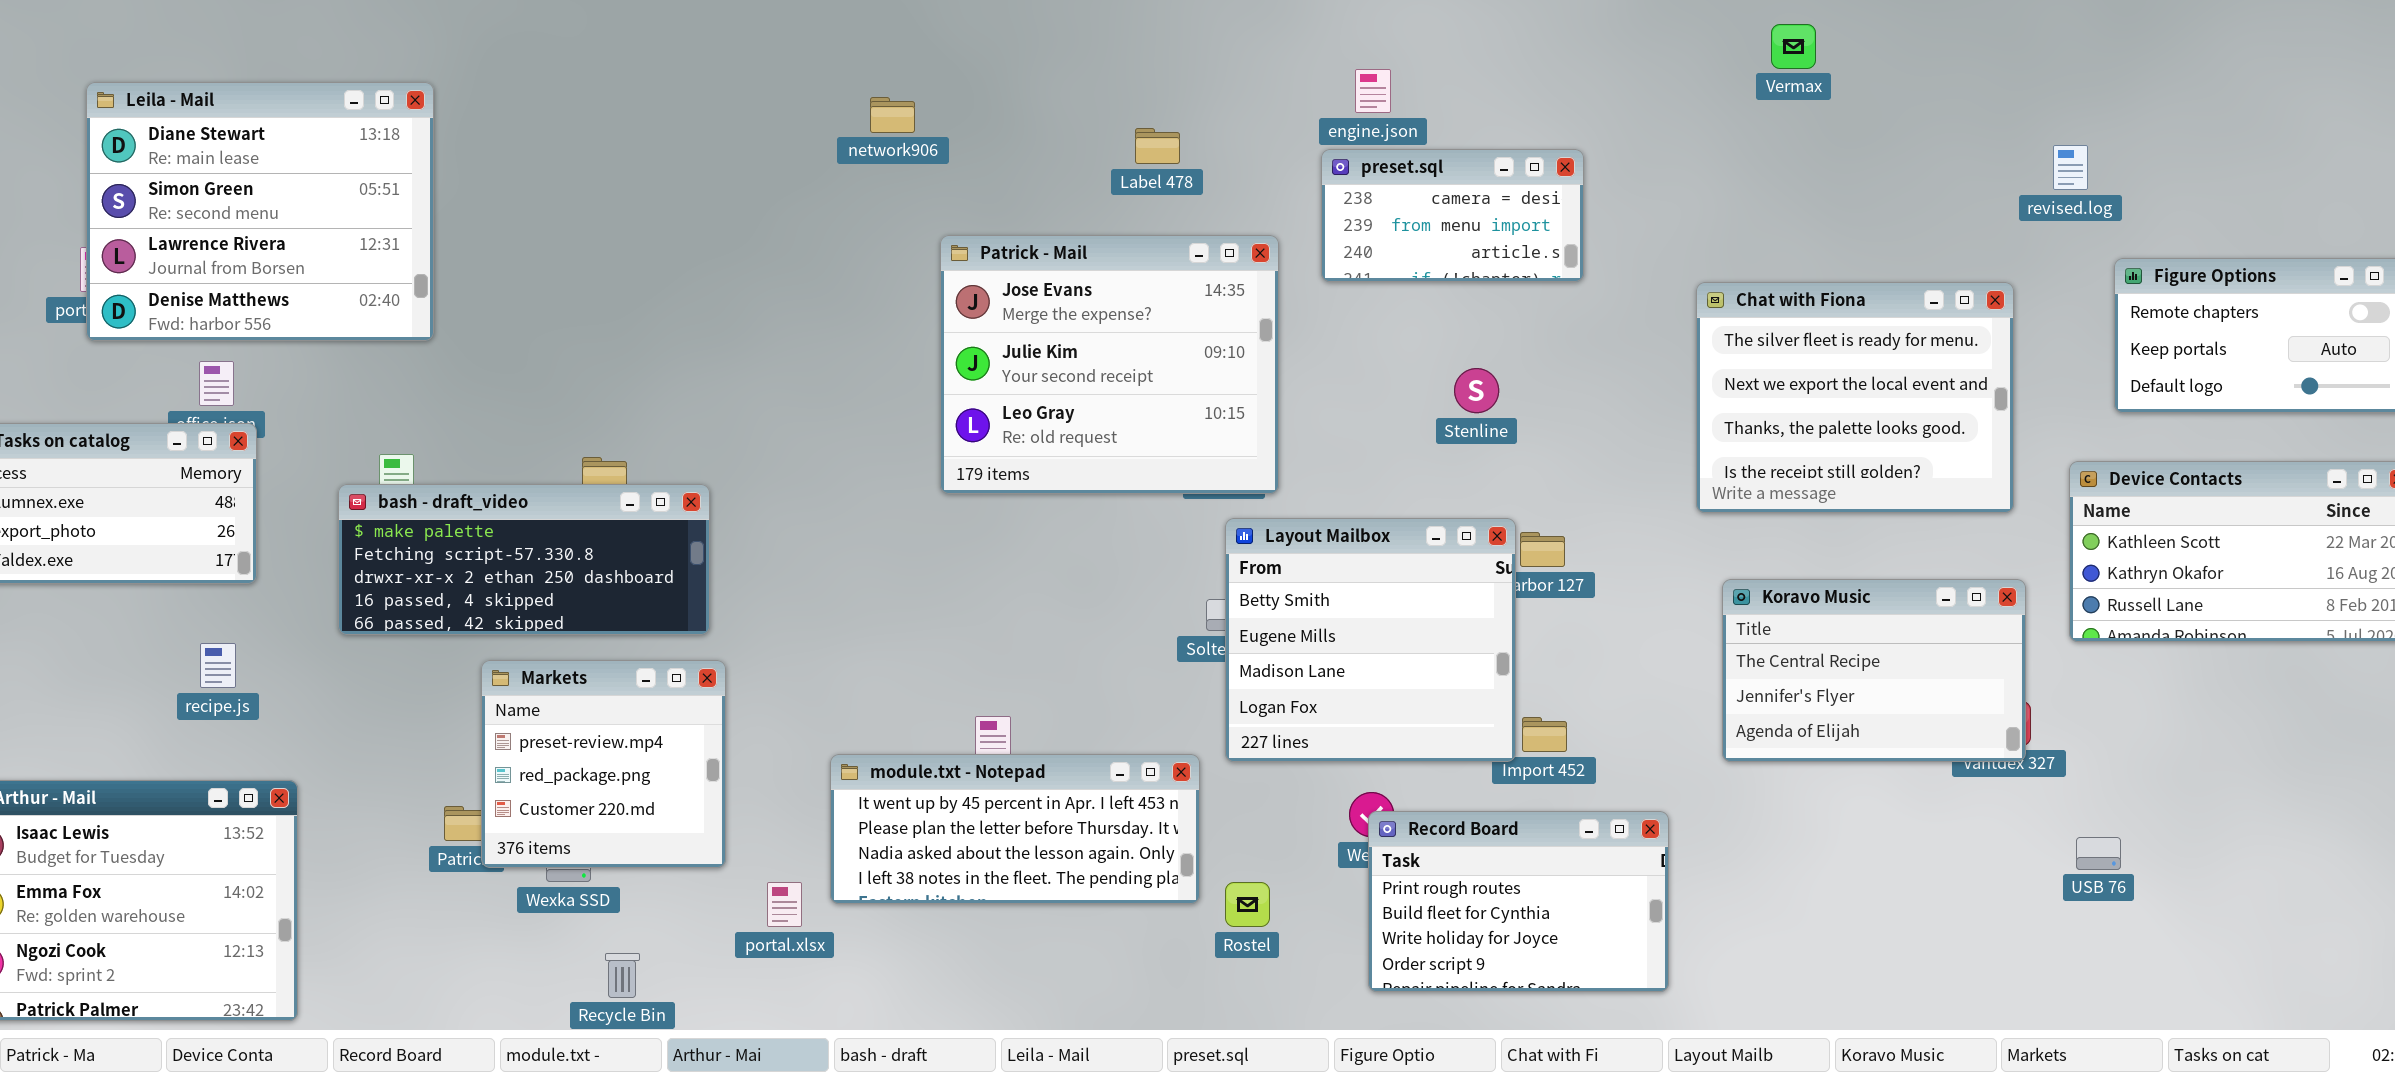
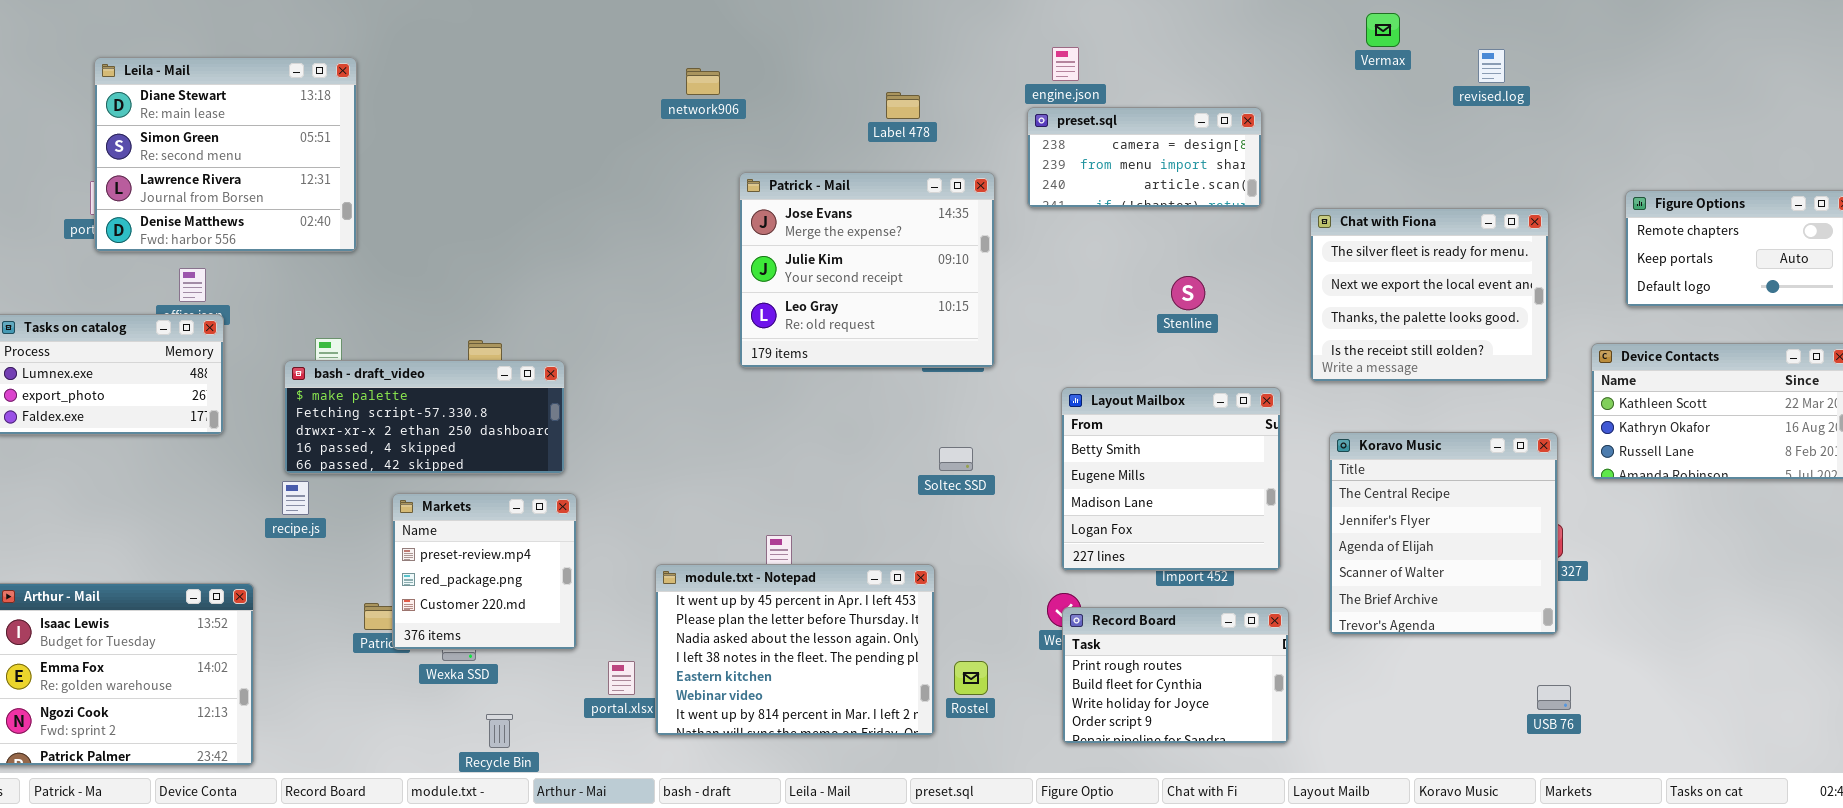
revised.log: [2053,145,2088,190] -> [1478,49,1505,83], moved
preset.sql: [1321,149,1584,282] -> [1027,107,1262,208], resized
Stenline: [1454,368,1499,413] -> [1171,276,1205,310], moved
Layout Mailbox: [1225,518,1516,762] -> [1061,387,1281,571], moved
Koravo Music: [1722,579,2026,762] -> [1329,432,1558,635], resized
recipe.js: [200,643,236,688] -> [282,481,309,515], moved
module.txt - Notepad: [830,754,1200,904] -> [655,564,935,736], resized
USB 76: [2076,837,2121,870] -> [1537,685,1571,710], moved

